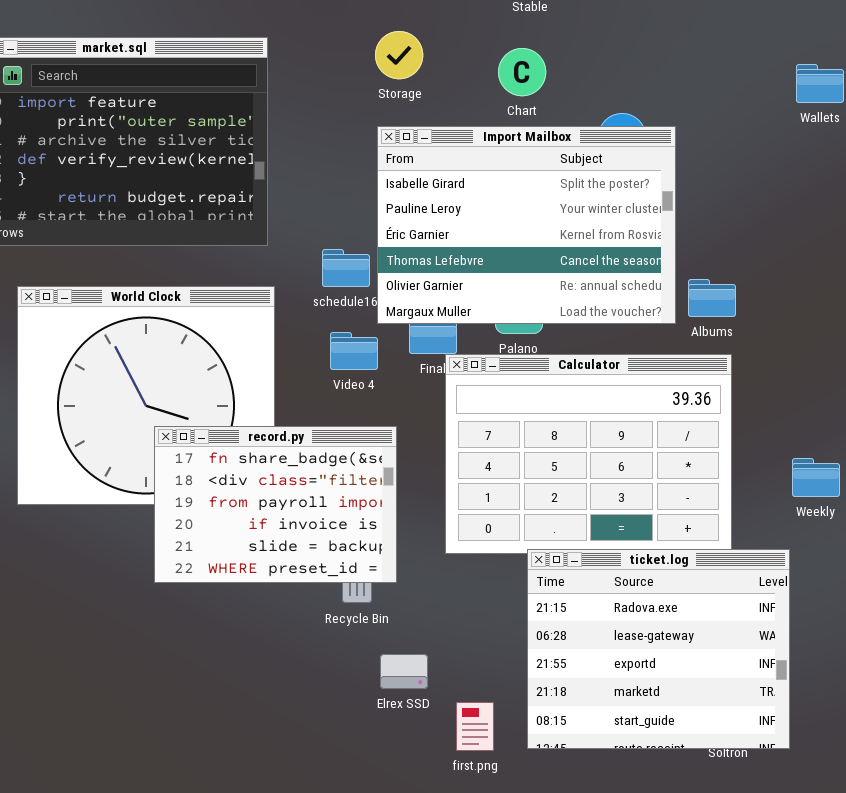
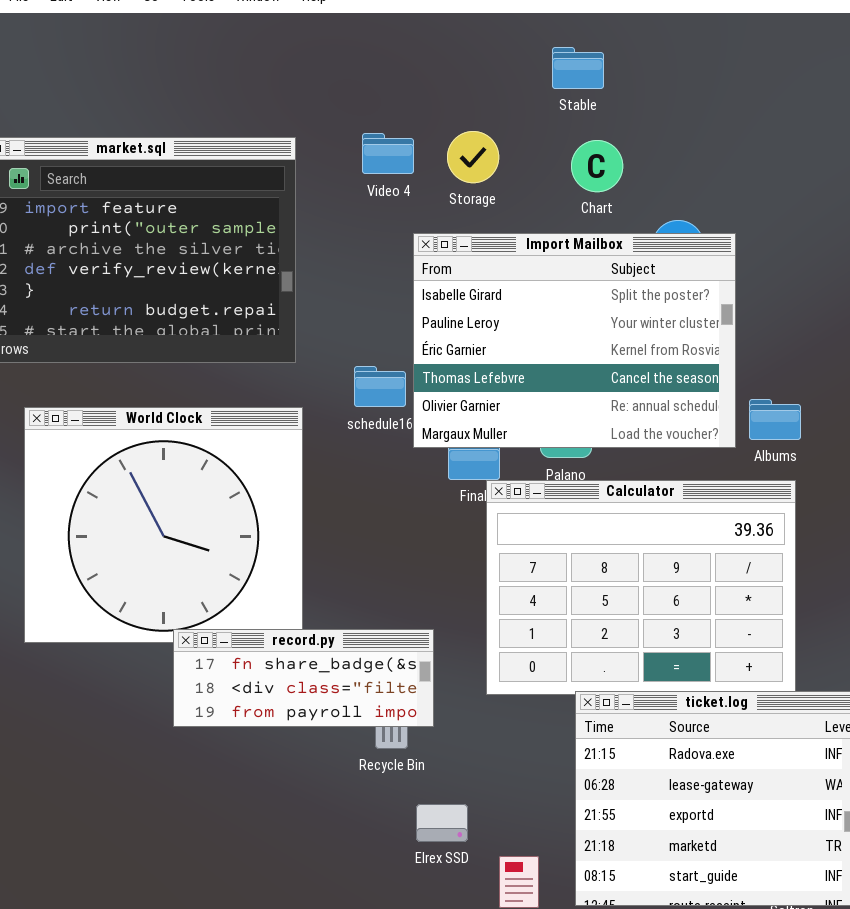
Storage: [375,31,423,79] -> [447,131,499,183], moved
Chart: [498,48,546,96] -> [571,140,623,192], moved
Video 4: [330,332,378,370] -> [362,133,414,174], moved
record.py: [154,426,397,583] -> [173,629,434,727], resized

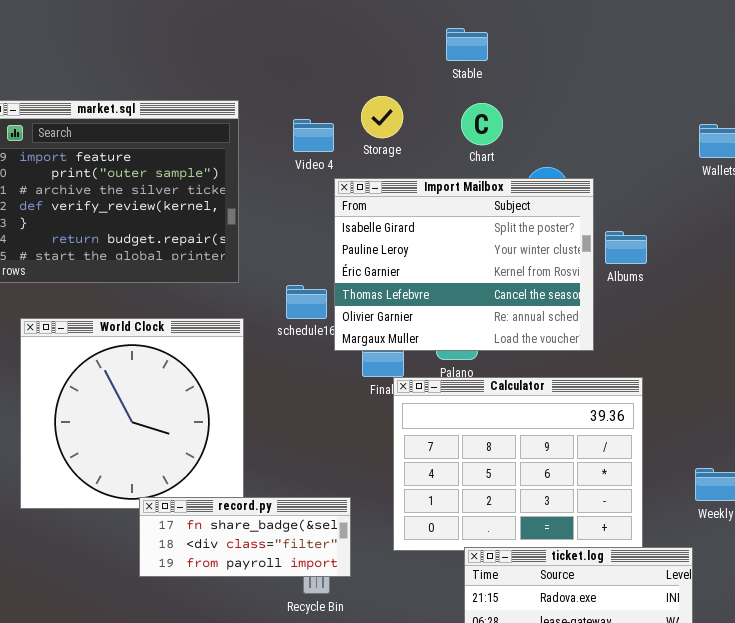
Video 4: [362,133,414,174] -> [293,119,334,152], moved
Albums: [749,399,801,440] -> [605,231,647,264], moved

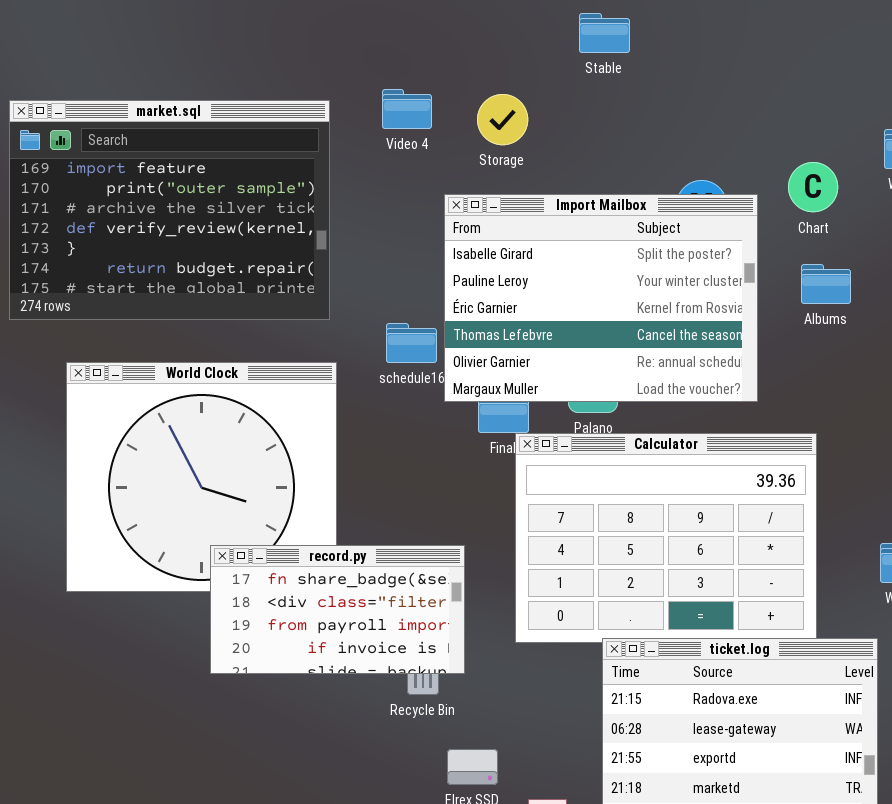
Chart: [461,103,503,145] -> [788,162,838,212], moved
Video 4: [293,119,334,152] -> [382,89,432,129], moved
Albums: [605,231,647,264] -> [801,264,851,304], moved
record.py: [139,497,351,577] -> [210,545,465,674], resized

